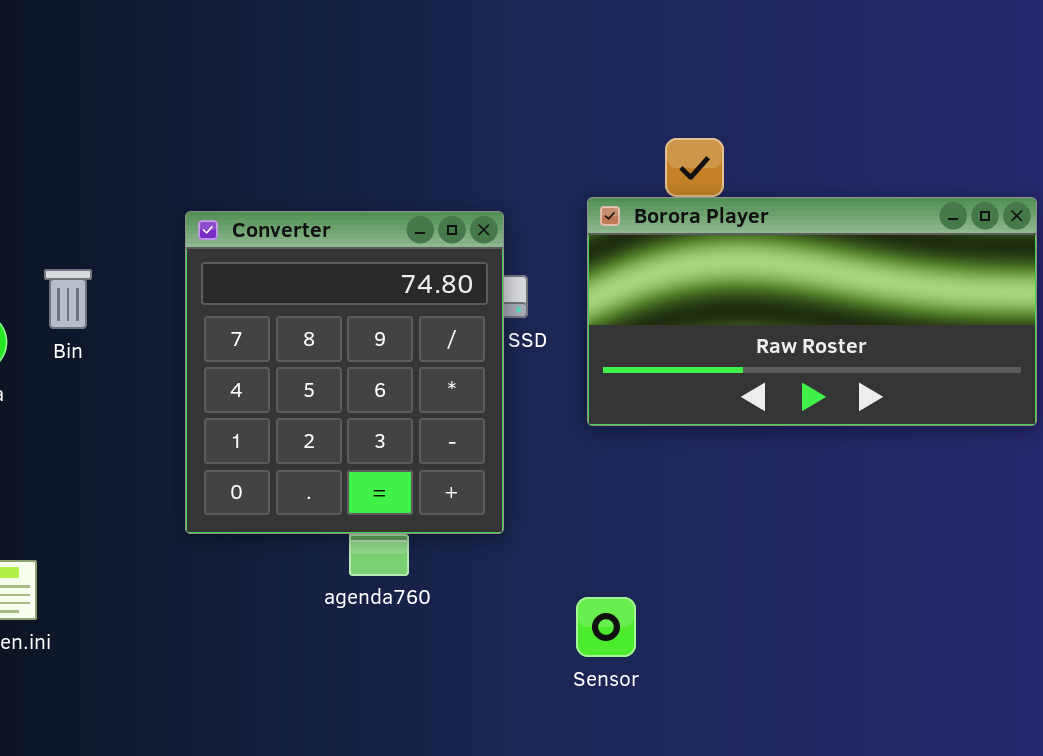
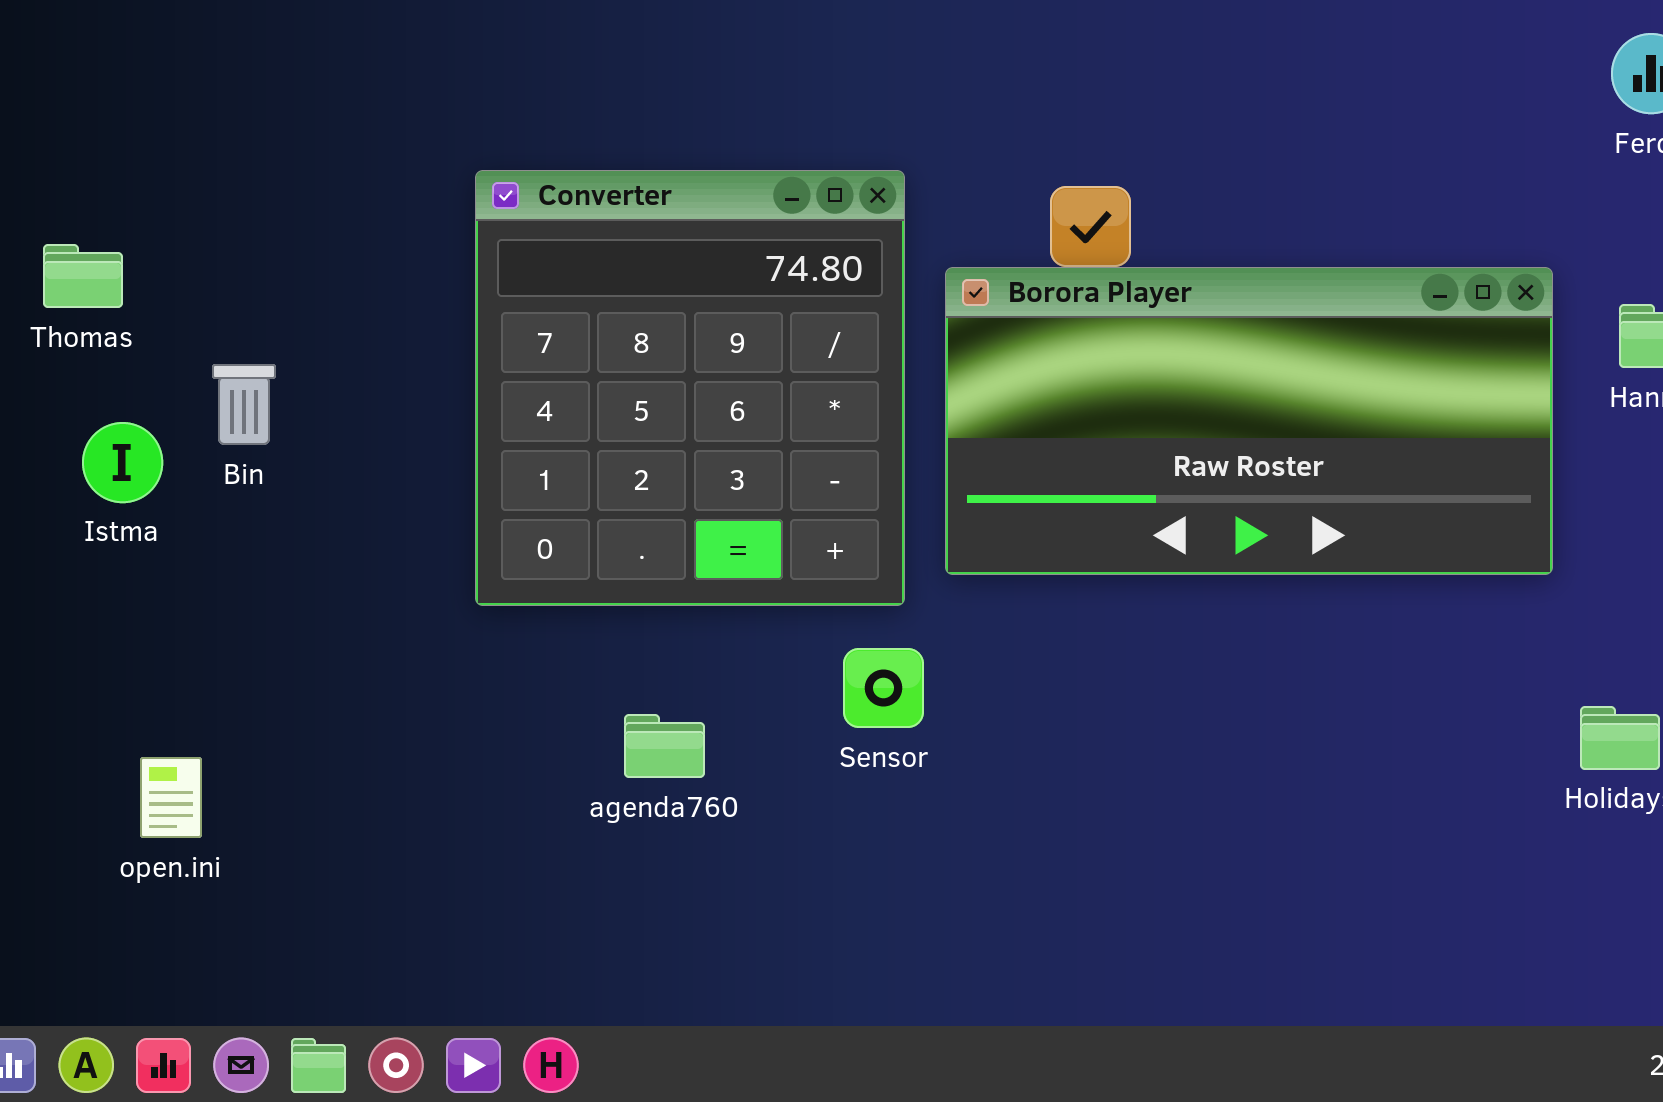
Converter: [185,211,504,534] -> [475,170,905,606], moved
Sensor: [576,597,636,657] -> [843,648,924,728], moved

